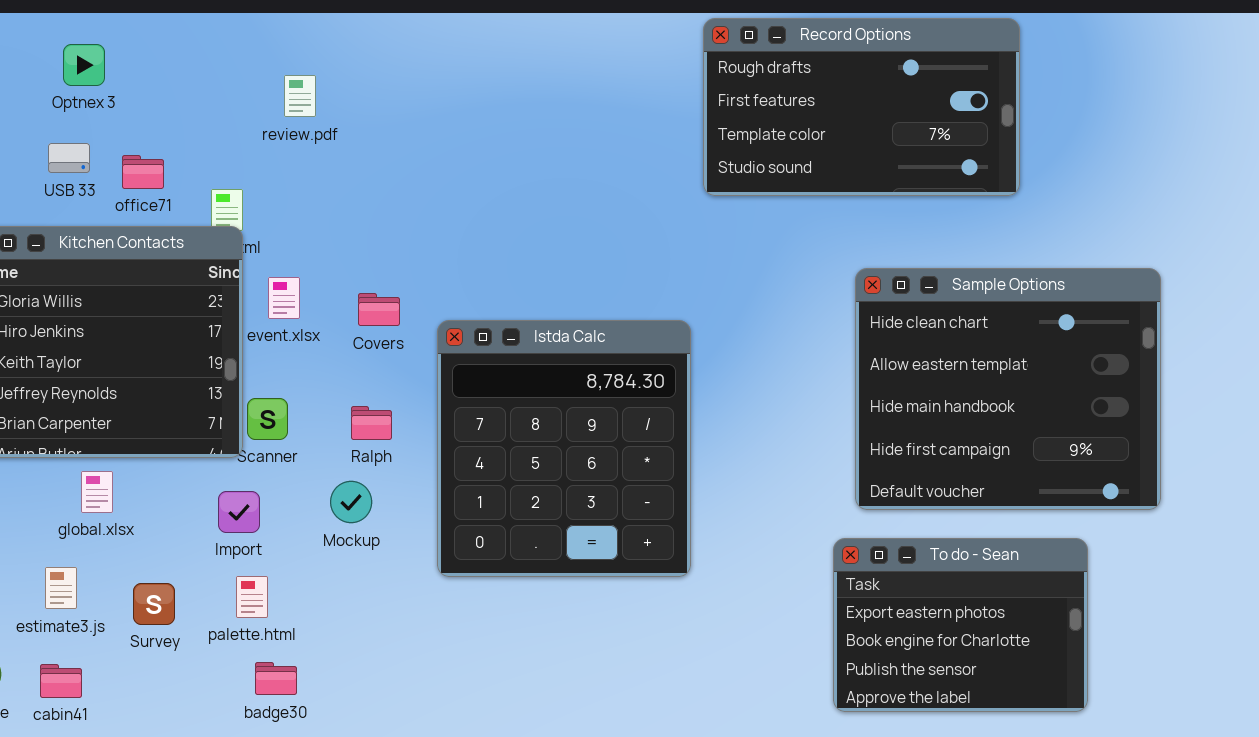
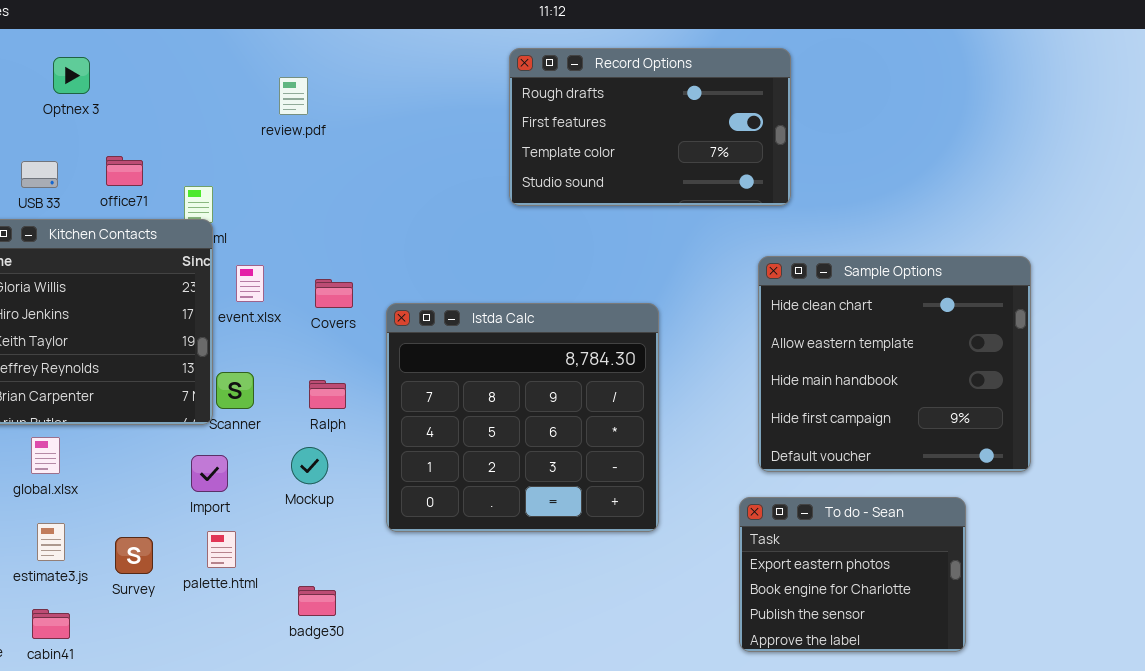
Record Options: [703,18,1020,196] -> [509,48,791,206], moved
review.pdf: [284,75,316,117] -> [279,77,308,115], moved
USB 33: [48,143,90,173] -> [21,161,58,188], moved
Istda Calc: [437,320,691,577] -> [386,303,659,532], resized
global.xlsx: [81,471,113,513] -> [31,437,60,474], moved
badge30: [255,662,297,695] -> [298,586,336,616], moved

